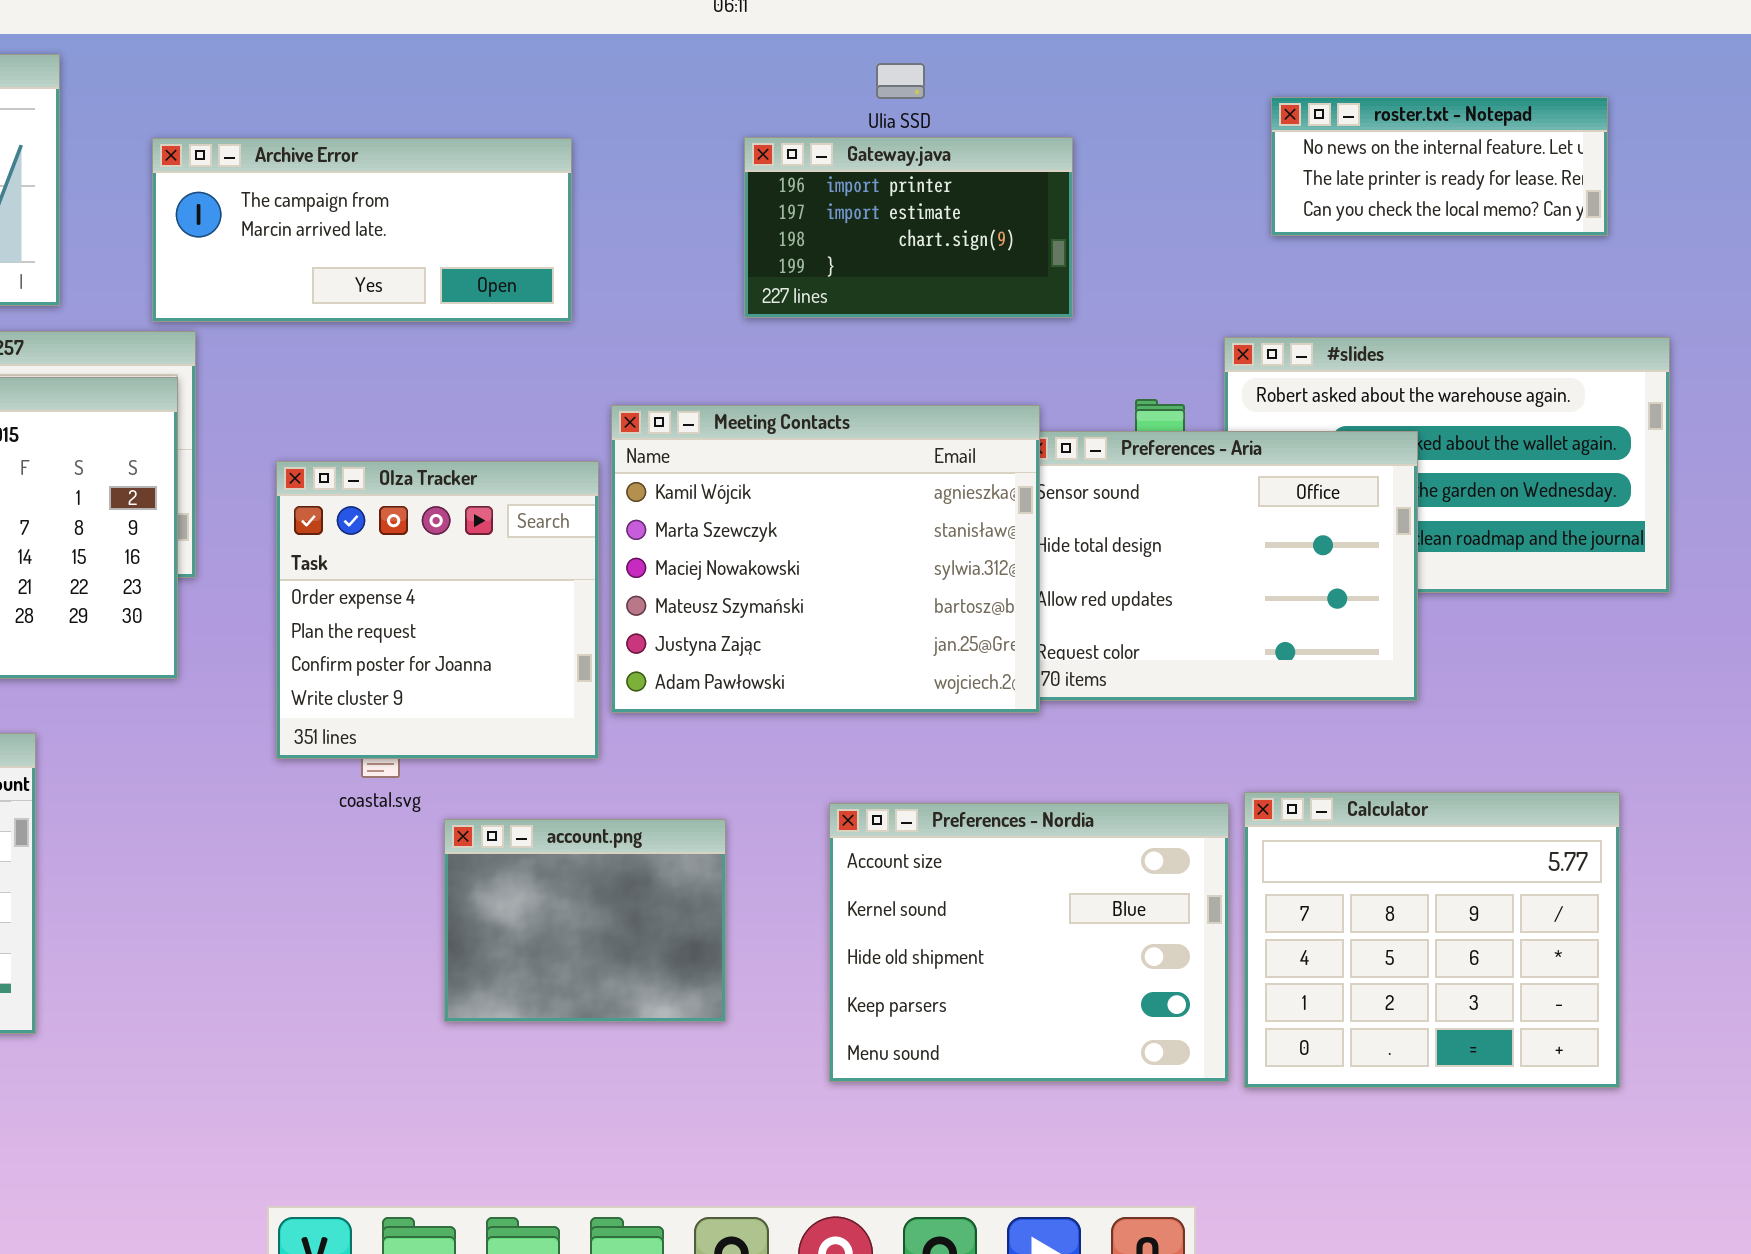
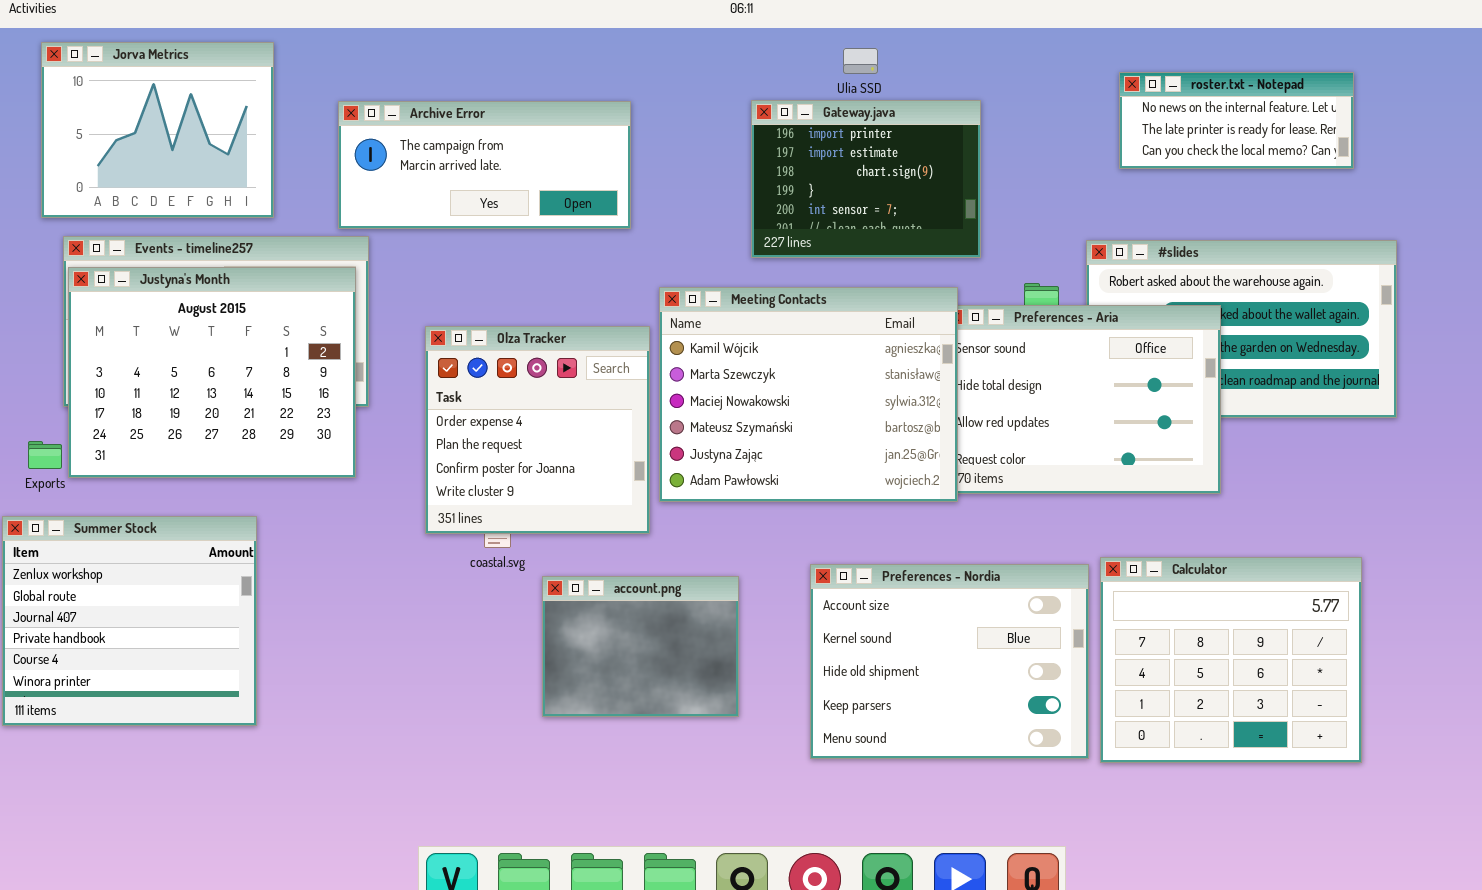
Gateway.java: [744,137,1073,318] -> [751,100,981,258], resized

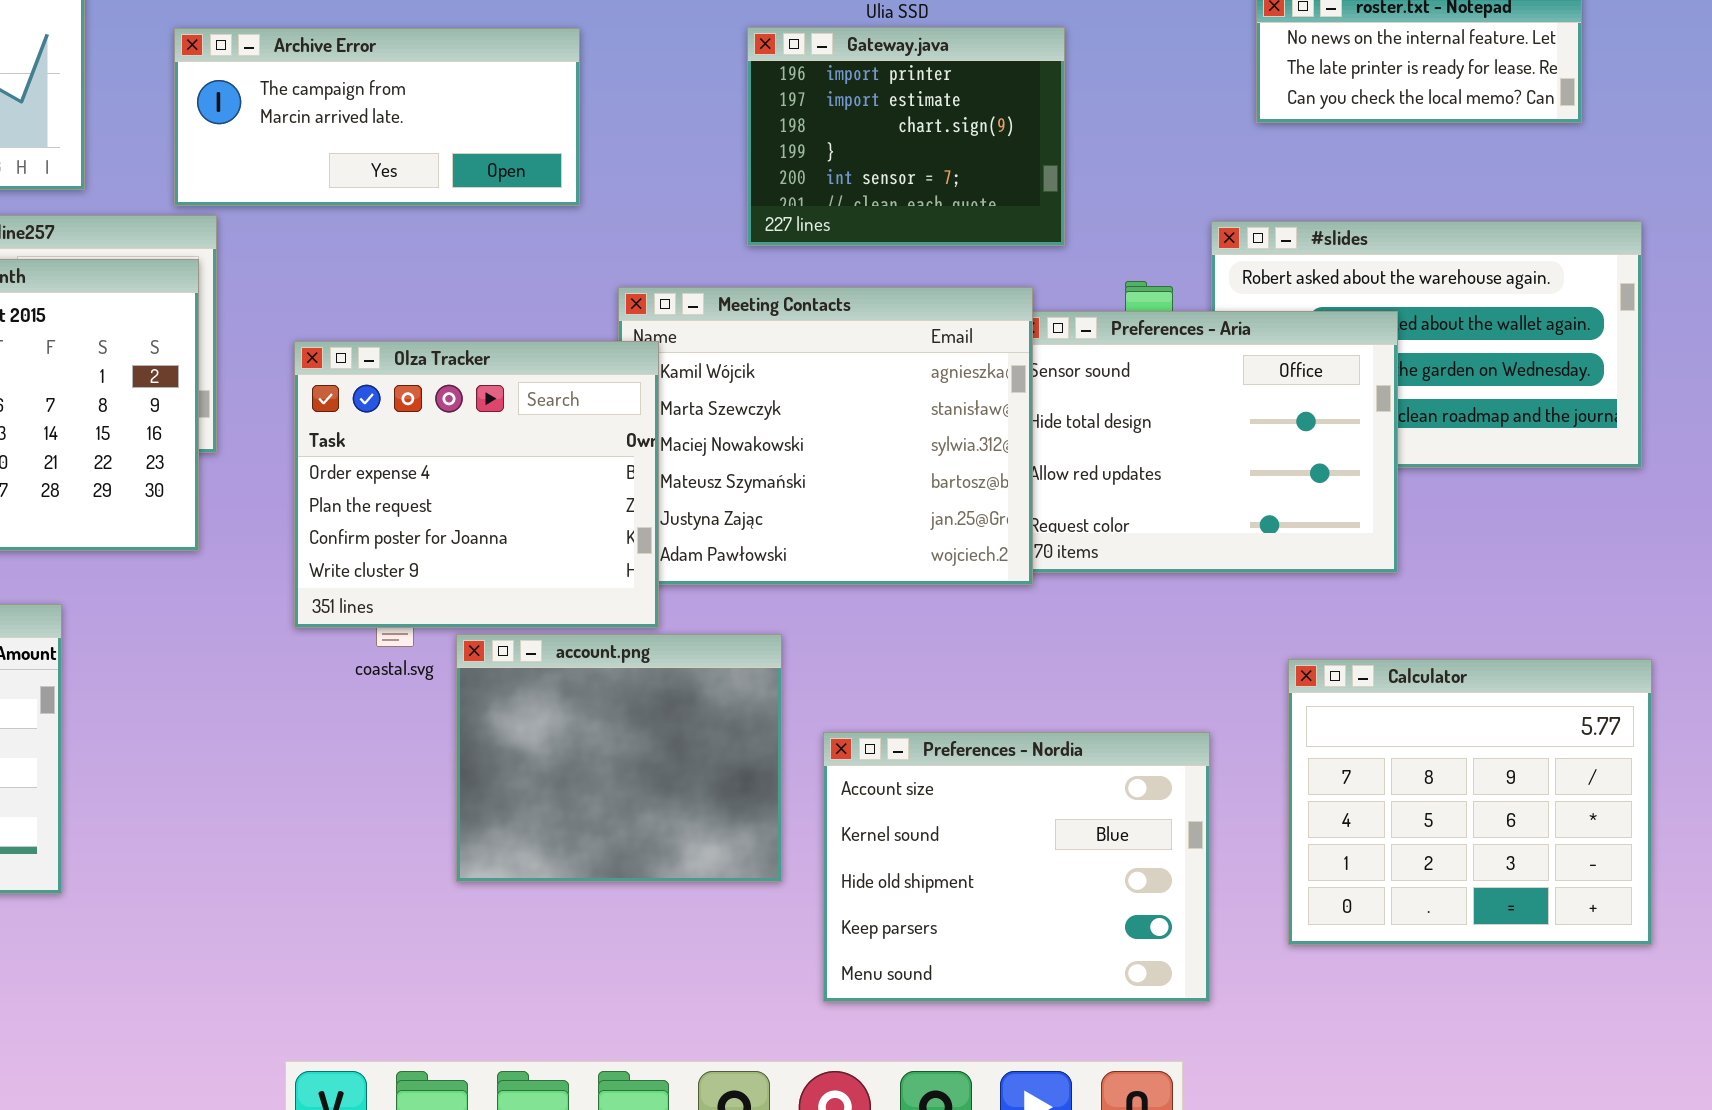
Olza Tracker: [425,326,650,534] -> [294,341,659,628], resized
Calculator: [1100,557,1362,763] -> [1288,659,1652,945], moved
Preferences - Nordia: [810,564,1089,759] -> [823,732,1210,1002], moved
account.png: [542,576,739,717] -> [456,634,782,882], resized

